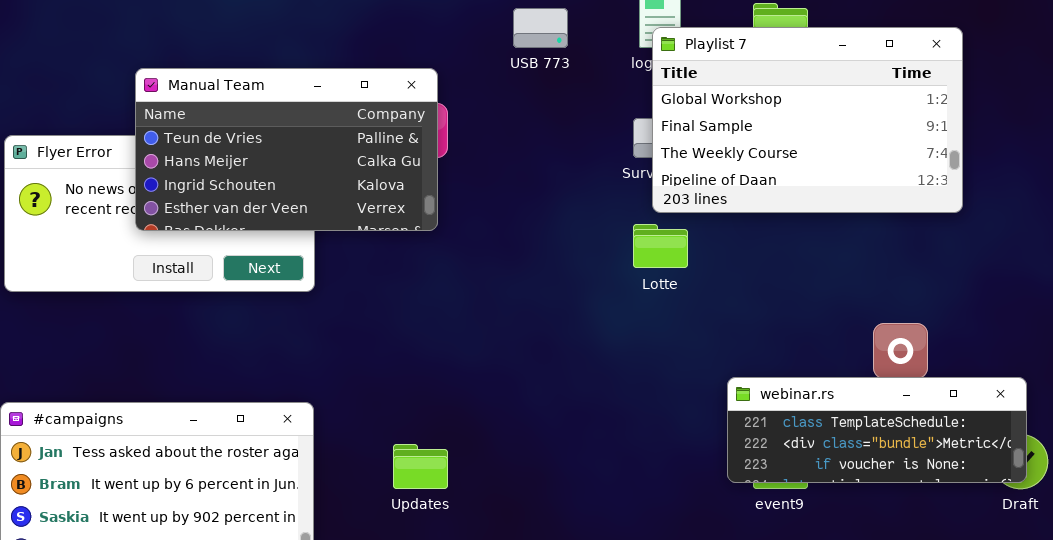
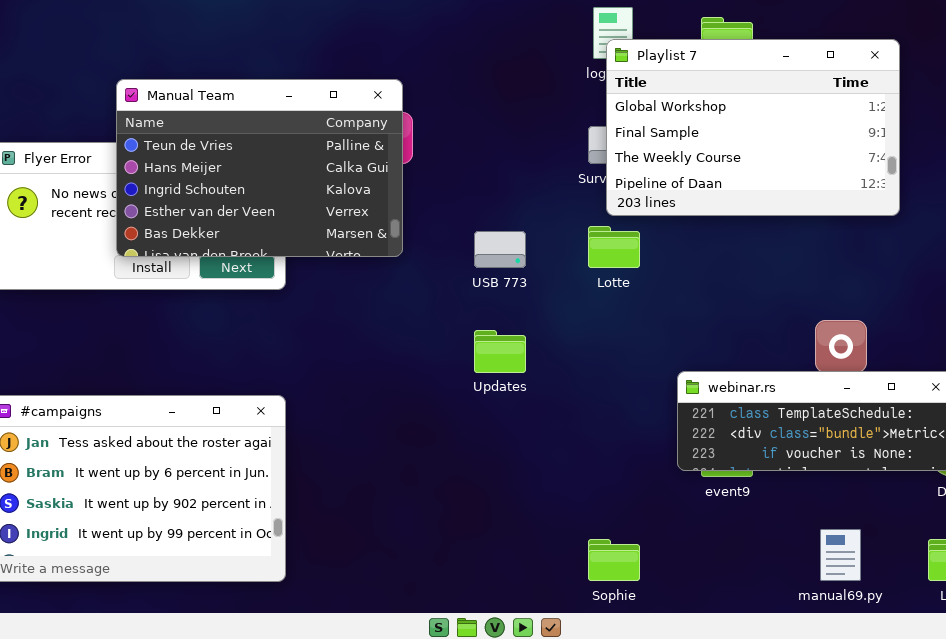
USB 773: [513,8,568,48] -> [474,231,526,268], moved
Manual Team: [135,68,438,231] -> [116,79,403,257], resized
Updates: [393,444,448,489] -> [474,330,526,373], moved

